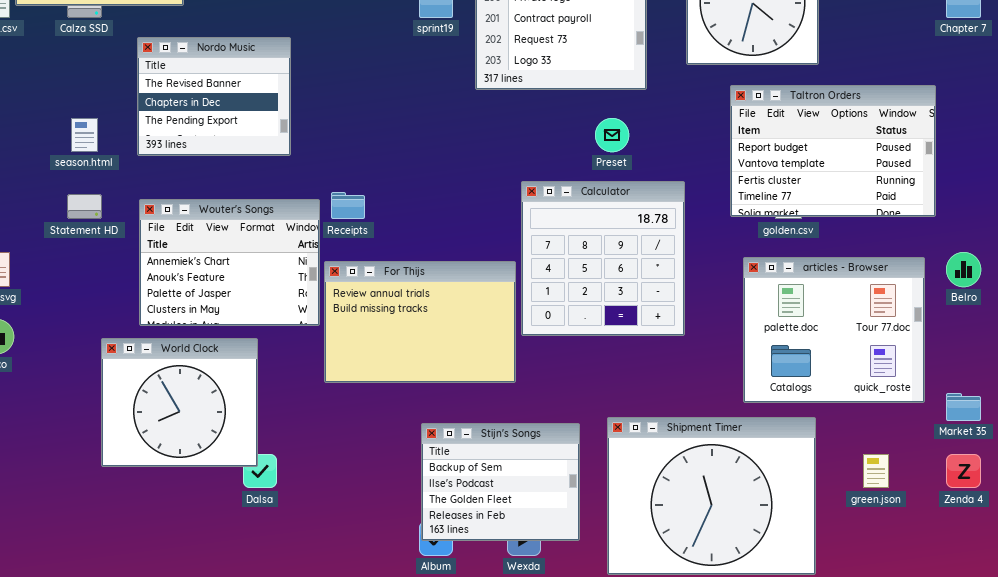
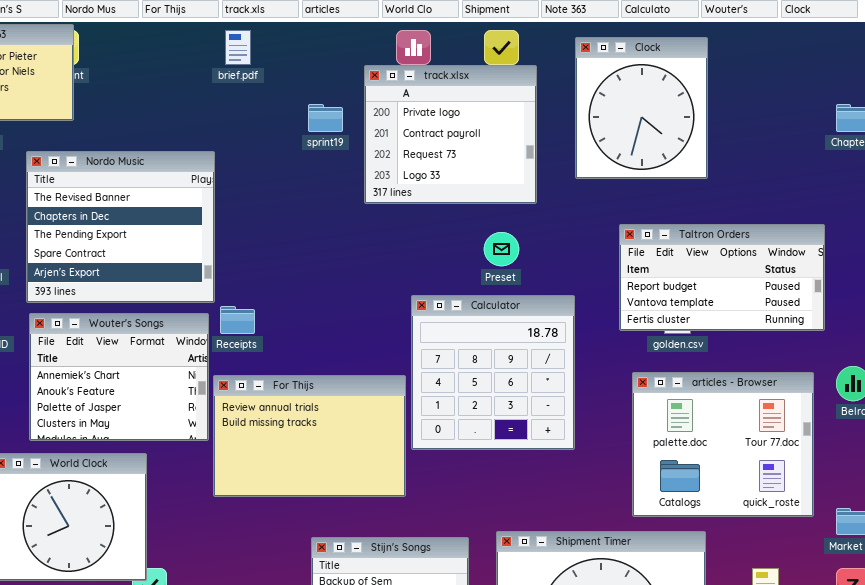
Nordo Music: [137,37,291,156] -> [26,151,215,303], resized
Taltron Orders: [730,85,936,217] -> [619,224,825,331], resized

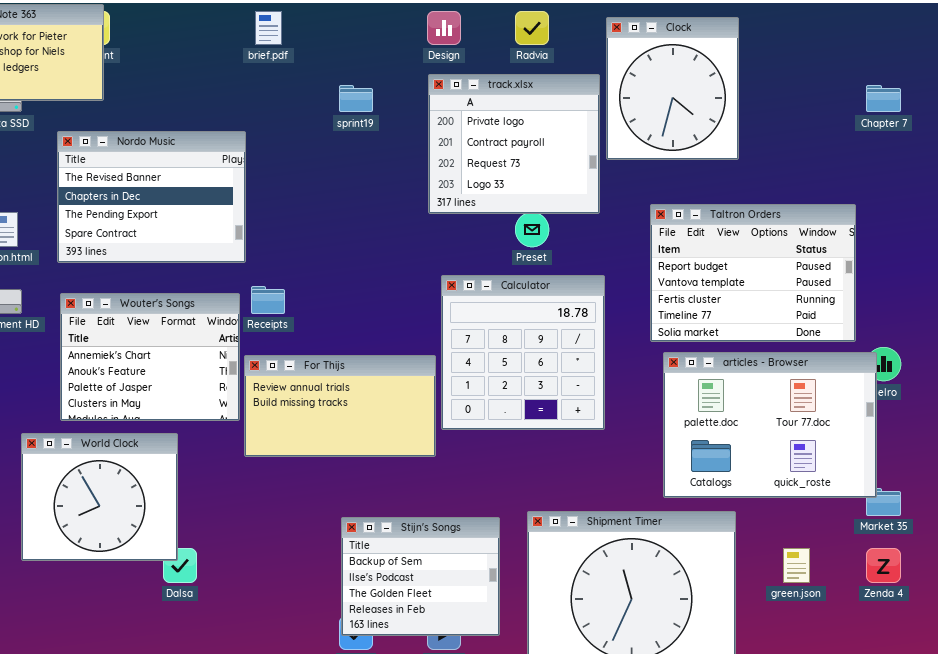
track.xlsx: [364,65,537,204] -> [428,74,600,214], moved
Nordo Music: [26,151,215,303] -> [57,131,246,263], resized
Taltron Orders: [619,224,825,331] -> [650,204,856,342], resized
articles - Browser: [632,372,814,517] -> [663,352,877,498], resized
For Thijs: [213,375,406,497] -> [244,355,436,457], resized

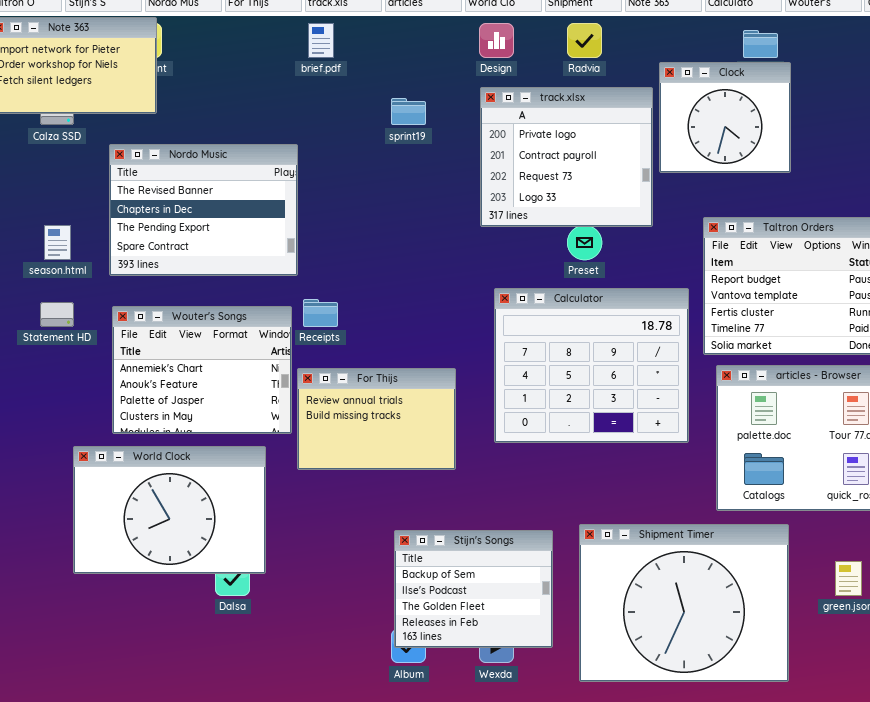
Clock: [606,17,739,160] -> [659,62,791,173], resized
Calculator: [441,275,605,430] -> [494,288,689,443], resized
For Thijs: [244,355,436,457] -> [297,368,456,470], resized
World Clock: [21,433,178,561] -> [73,446,266,574], resized

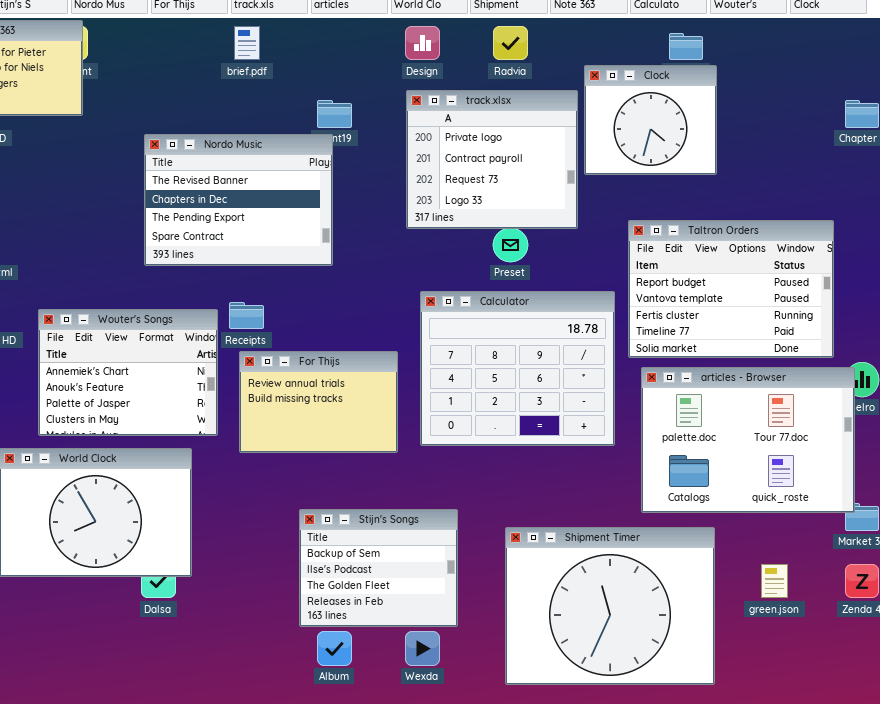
Nordo Music: [109,144,298,276] -> [144,134,333,266], moved
For Thijs: [297,368,456,470] -> [239,351,398,453], moved
Stijn's Songs: [394,530,553,648] -> [299,509,458,627], moved

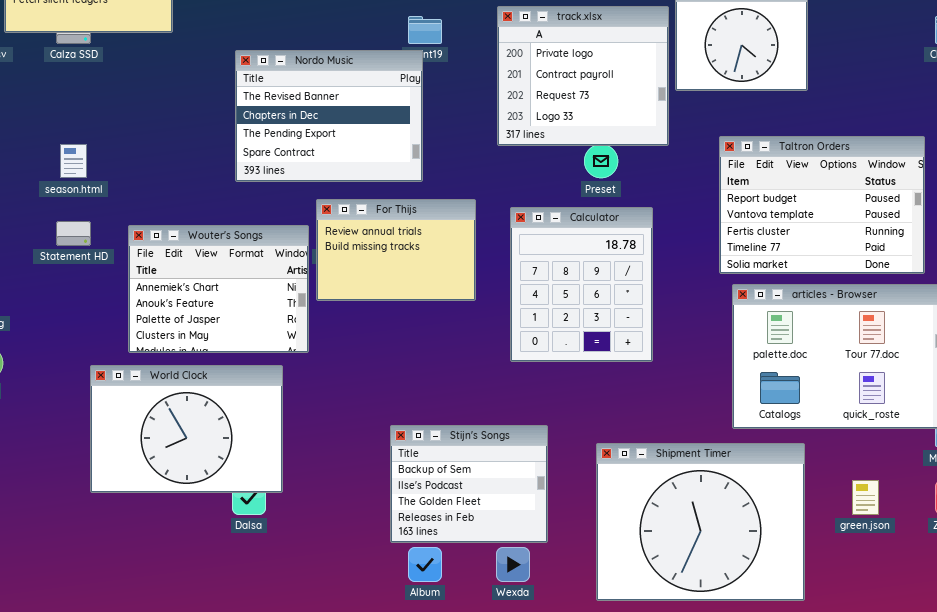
Calculator: [420,291,615,446] -> [510,207,653,362], resized
For Thijs: [239,351,398,453] -> [316,199,476,301], moved

